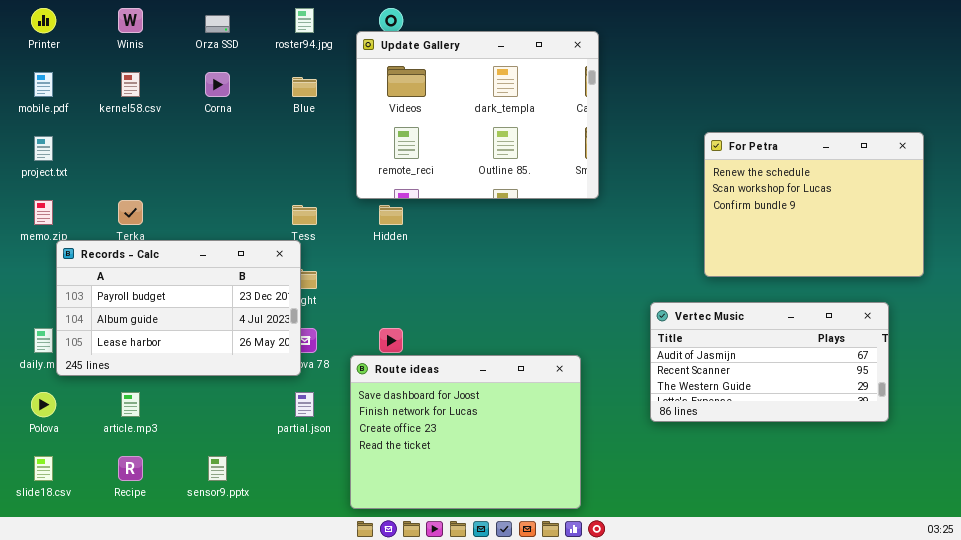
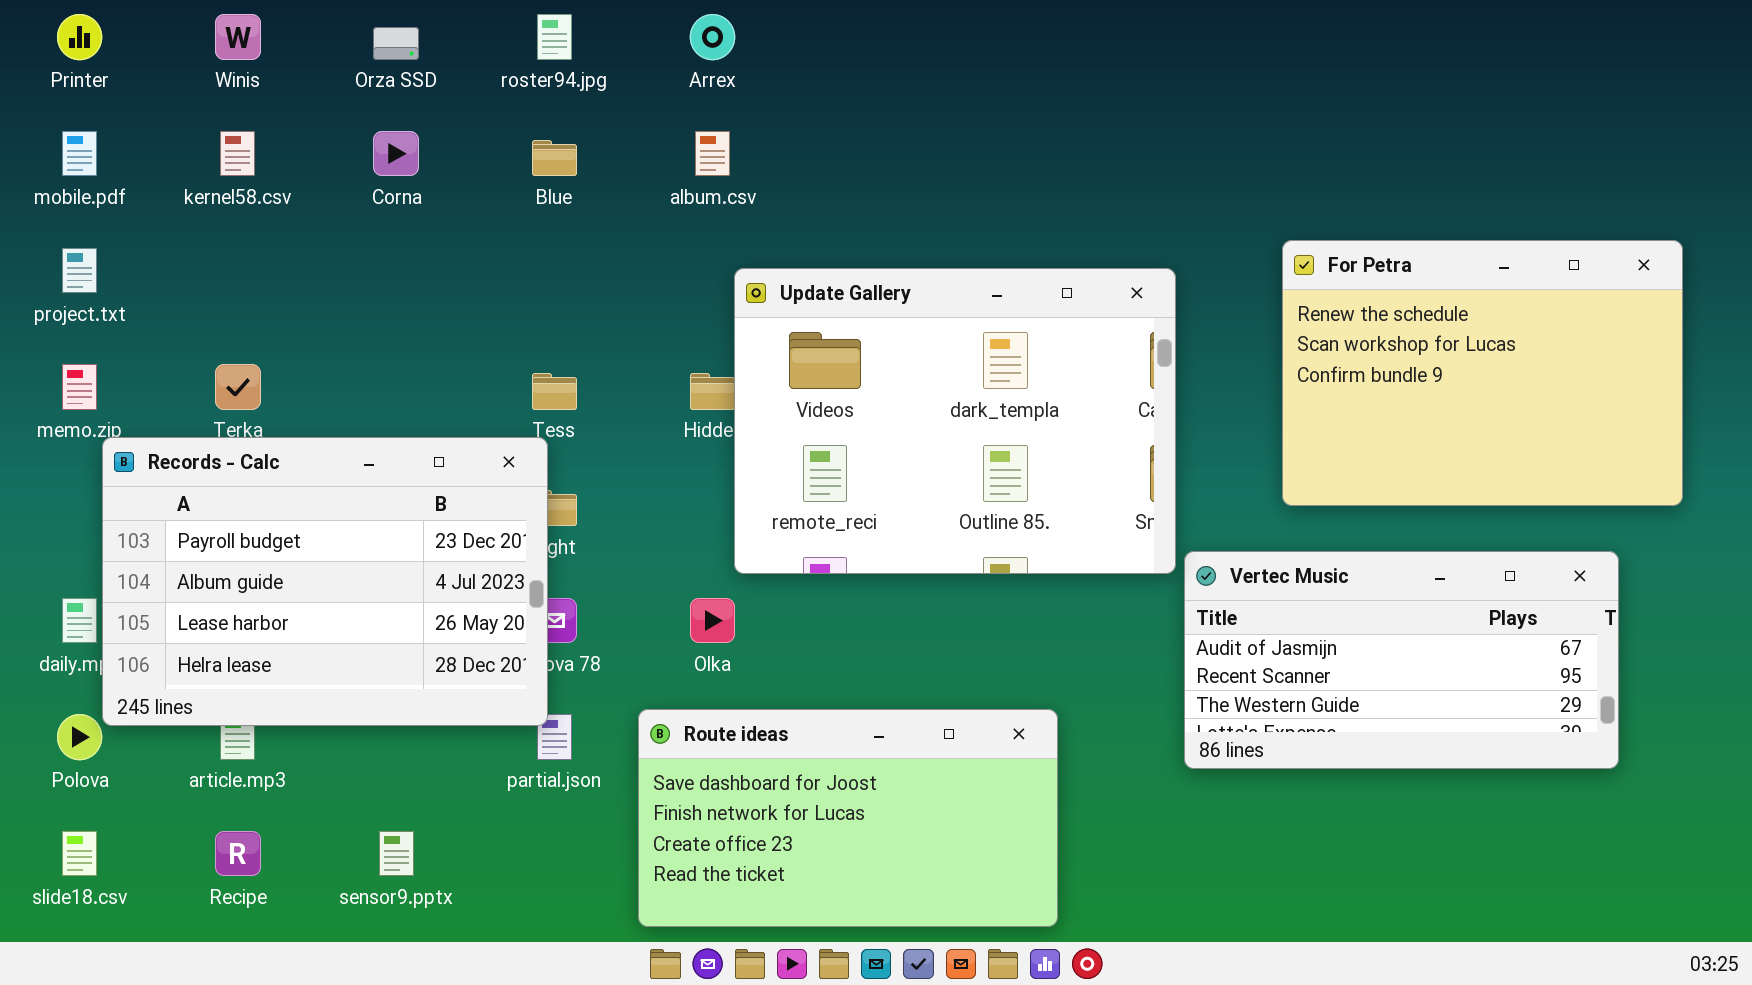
Update Gallery: [356,31,599,199] -> [734,268,1176,574], moved
Records - Calc: [56,240,301,376] -> [102,437,548,726], resized
Route ideas: [350,355,581,509] -> [638,709,1058,927], resized

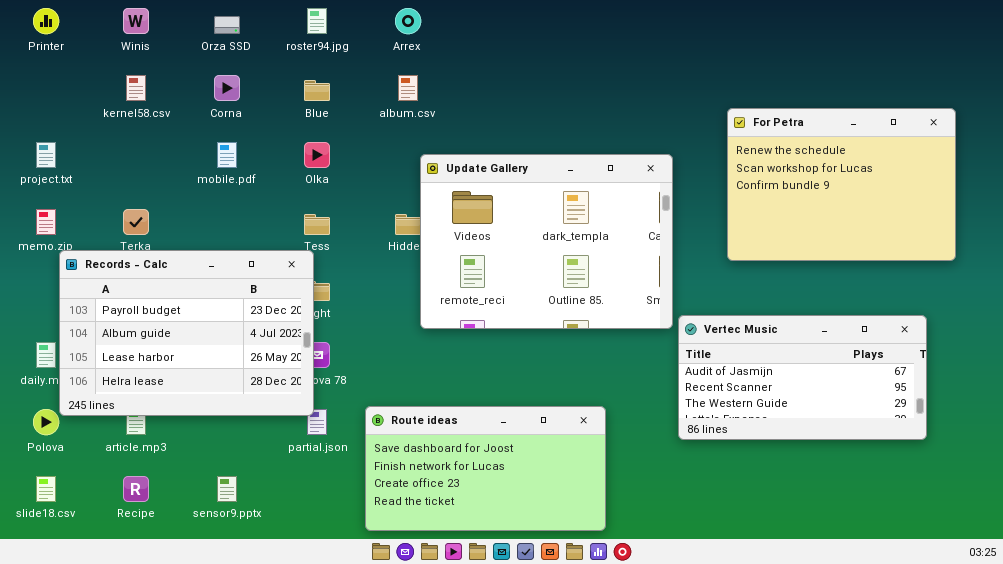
mobile.pdf: [62,131,97,176] -> [217,142,237,168], moved
For Petra: [1282,240,1683,506] -> [727,108,956,261], moved
Olka: [690,598,735,643] -> [304,142,330,168], moved

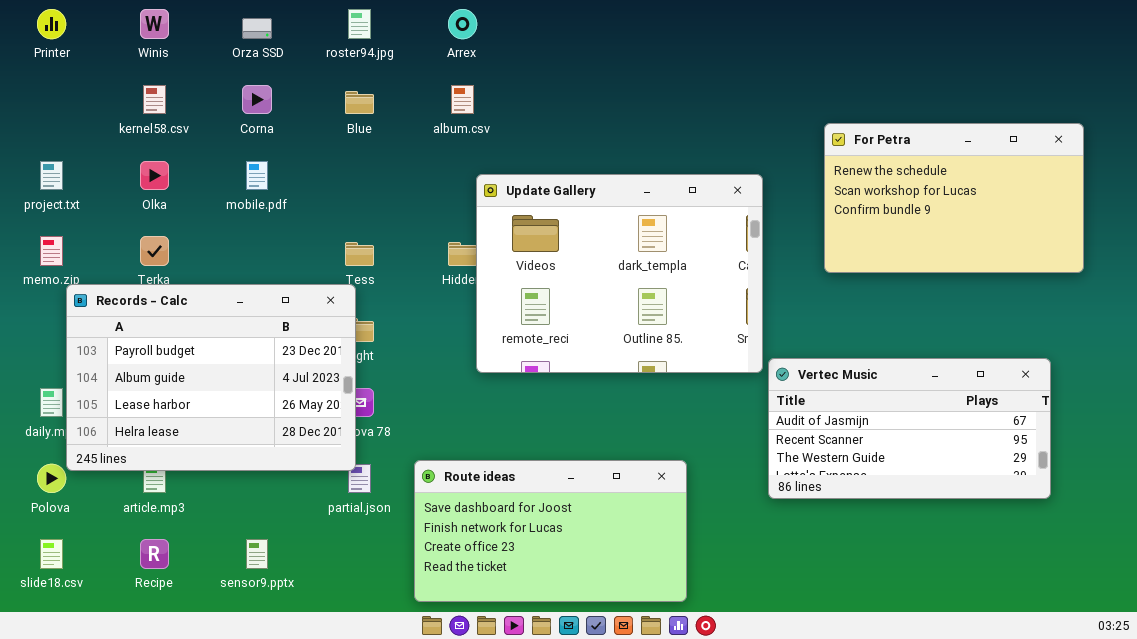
For Petra: [727,108,956,261] -> [824,123,1084,273], resized
Olka: [304,142,330,168] -> [140,161,169,190], moved

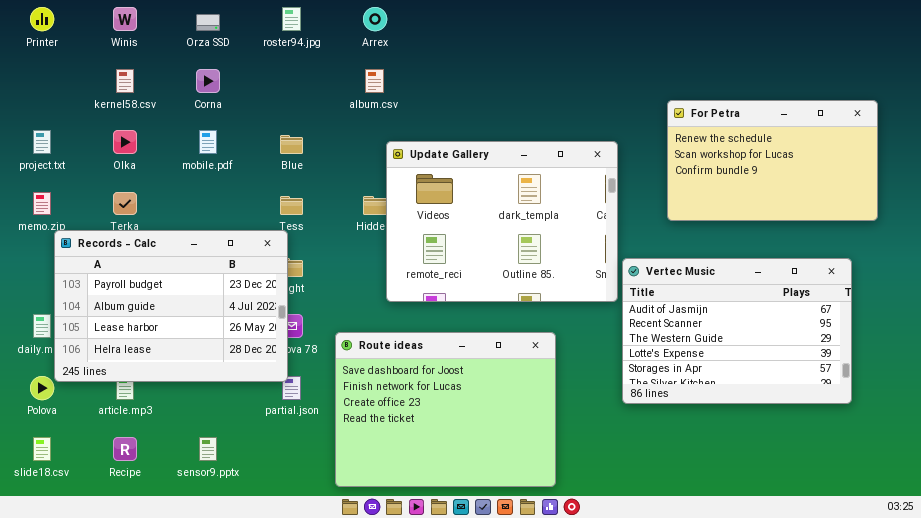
Blue: [345,91,374,114] -> [280,135,303,154], moved
Vertec Music: [768,358,1051,499] -> [622,258,852,404], resized
Route ideas: [414,460,687,602] -> [335,332,556,487], resized

